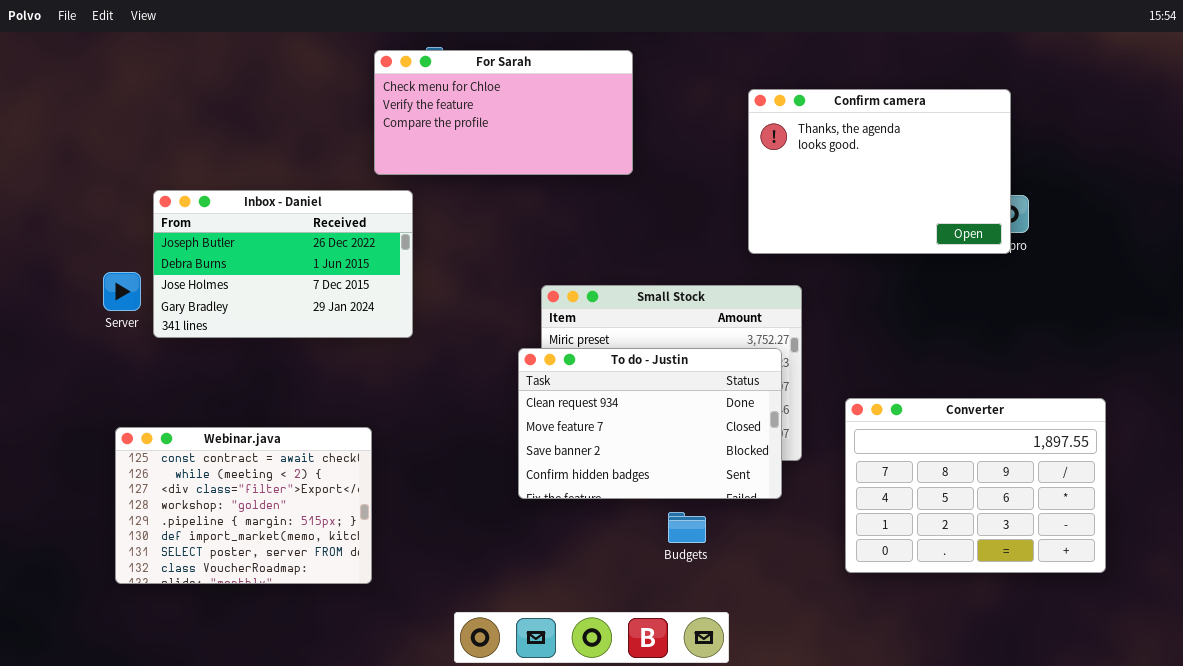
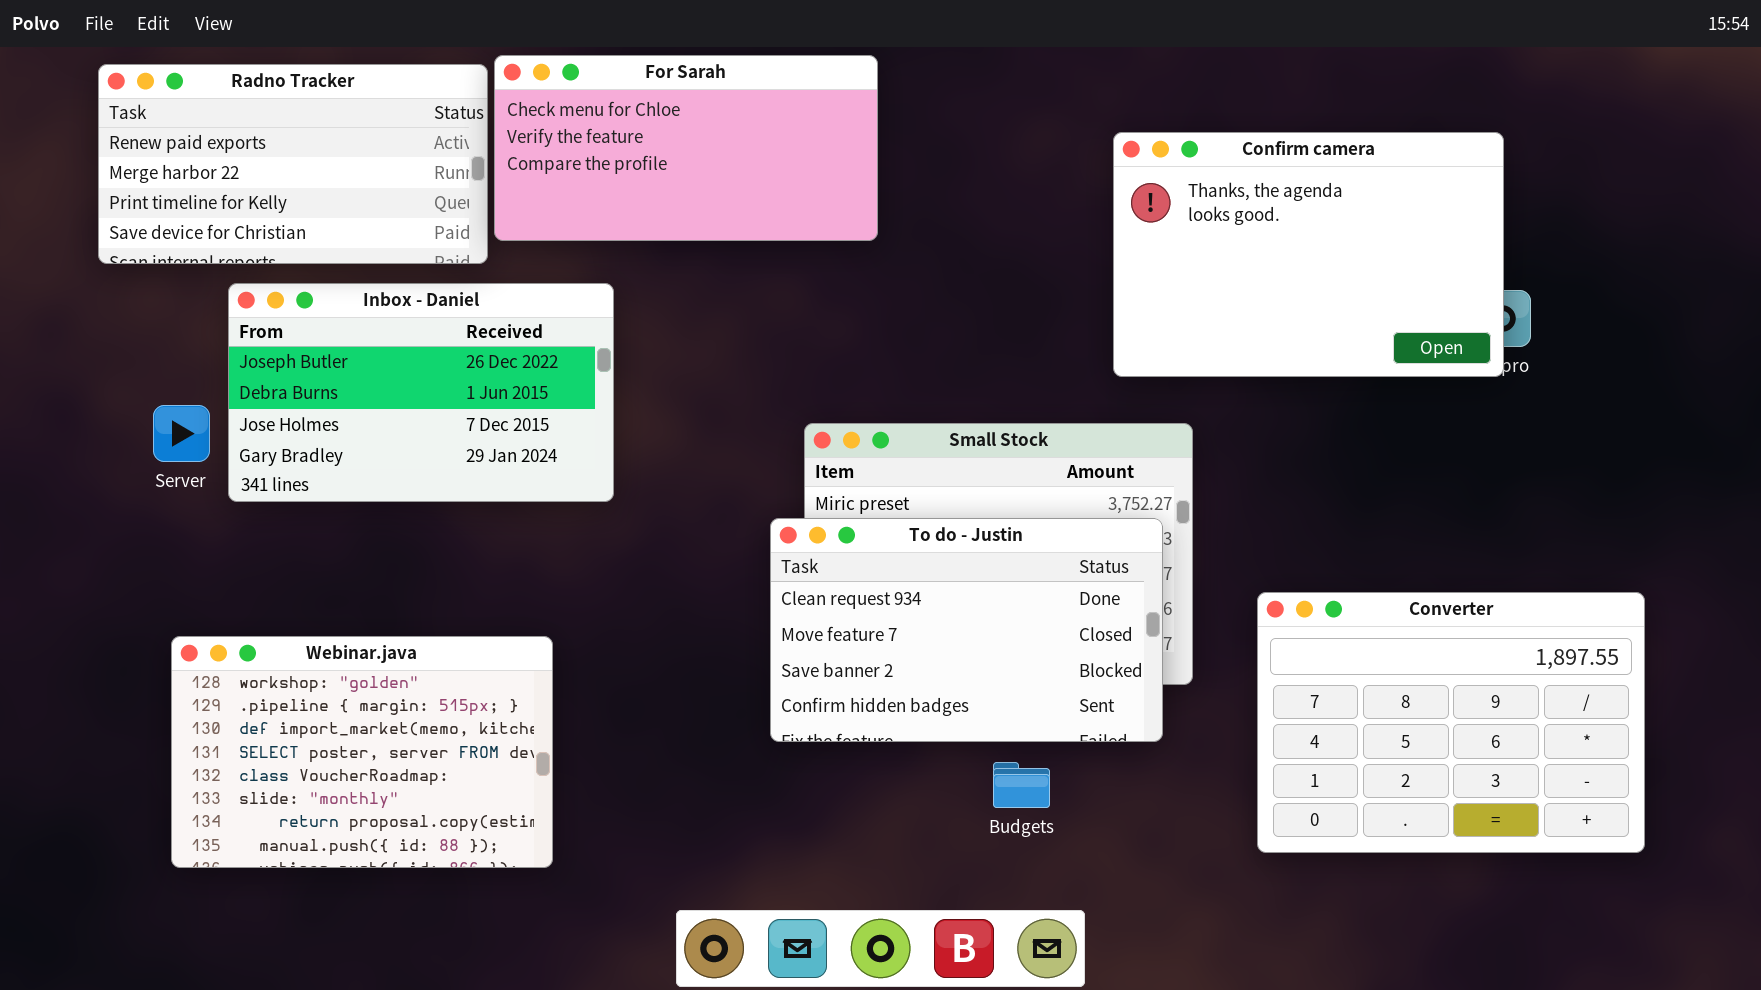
Radno Tracker: none -> [98,64,488,264], opened
For Sarah: [374,50,633,175] -> [494,55,878,241], moved
Webinar.java: [115,427,372,584] -> [171,636,553,868], scrolled down 3 rows

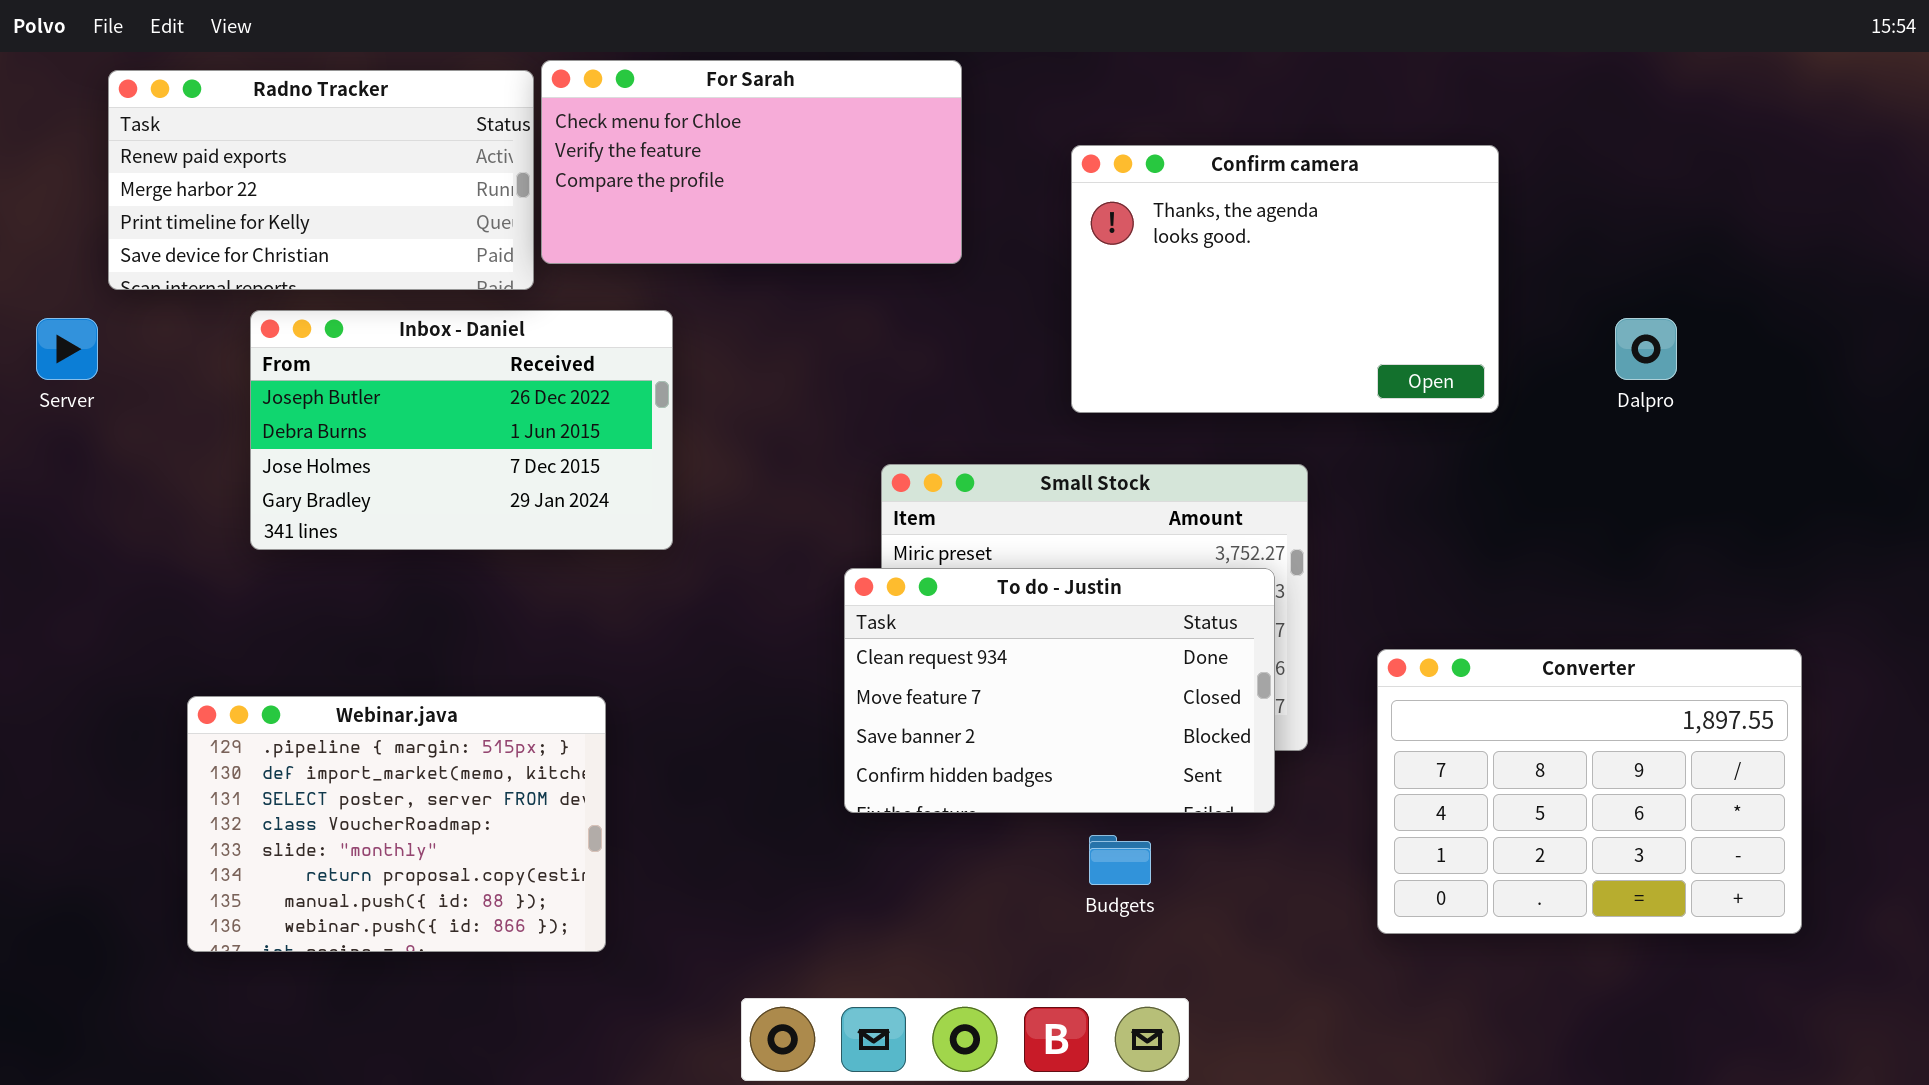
Confirm camera: [1113,132,1504,377] -> [1071,145,1499,413], moved
Server: [153,405,210,462] -> [36,318,98,380], moved
Webinar.java: [171,636,553,868] -> [187,696,606,952], scrolled down 1 row

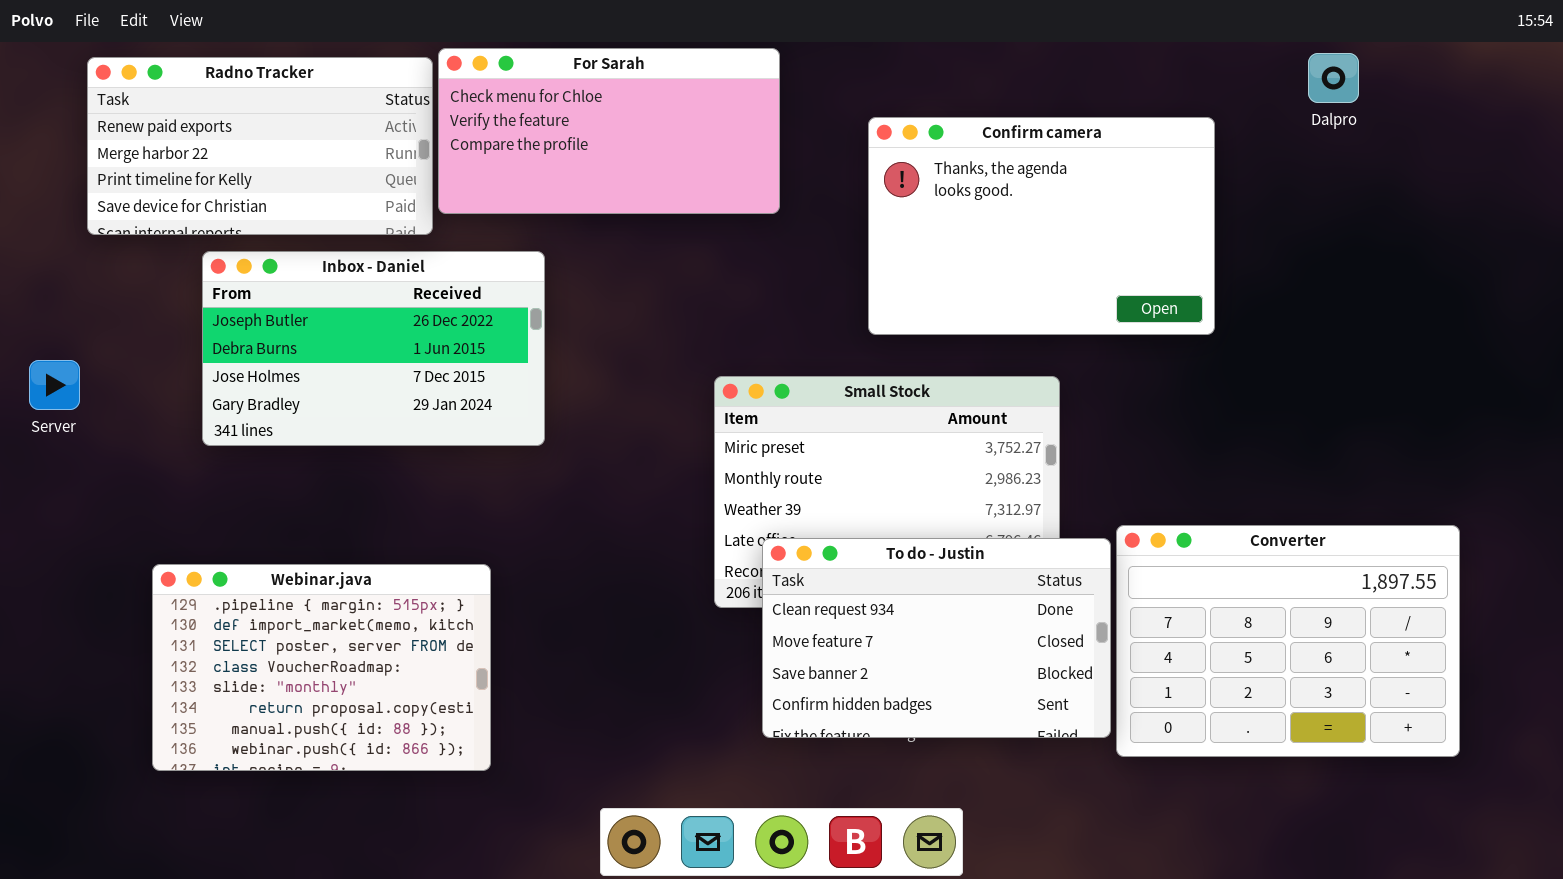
Server: [36,318,98,380] -> [29,360,80,410], moved
Dalpro: [1615,318,1677,380] -> [1308,53,1359,103], moved
To do - Justin: [844,568,1275,813] -> [762,538,1111,738], moved

